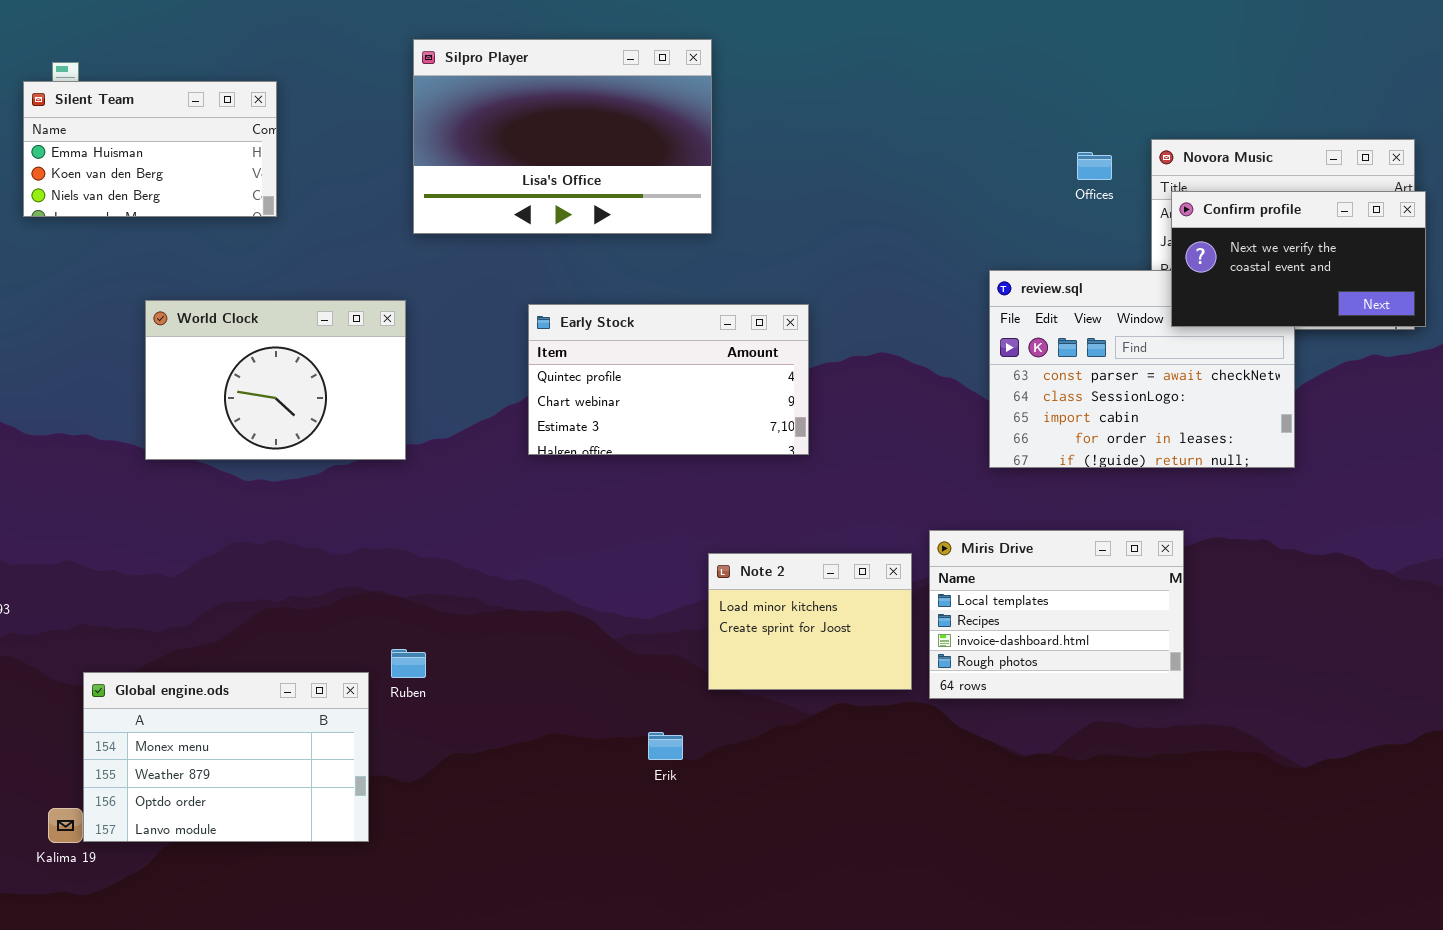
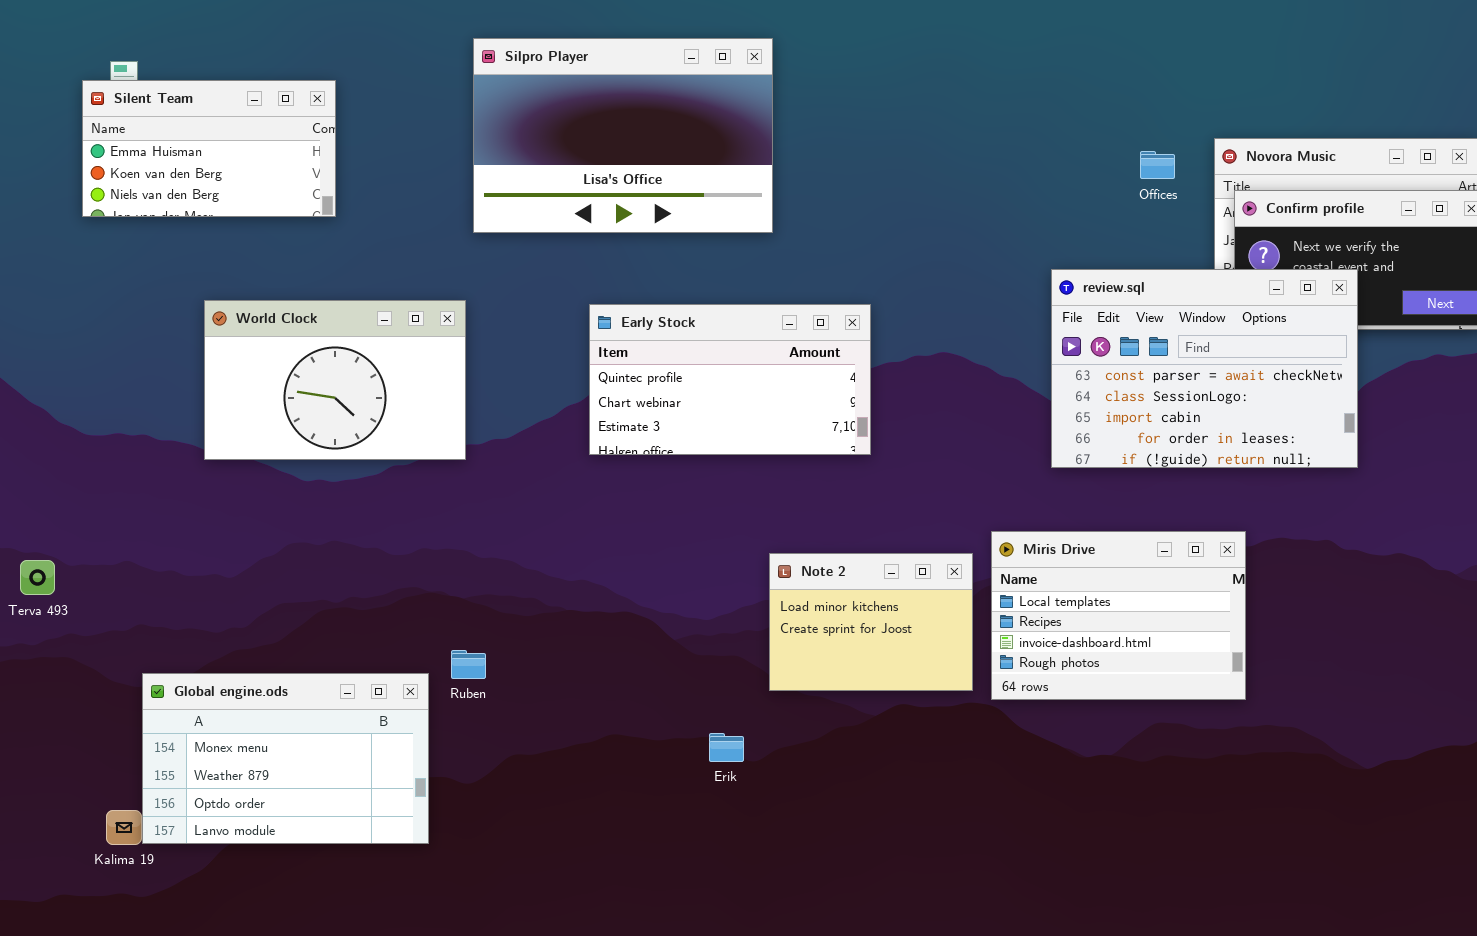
review.sql: [989,270,1295,468] -> [1051,269,1358,468], raised

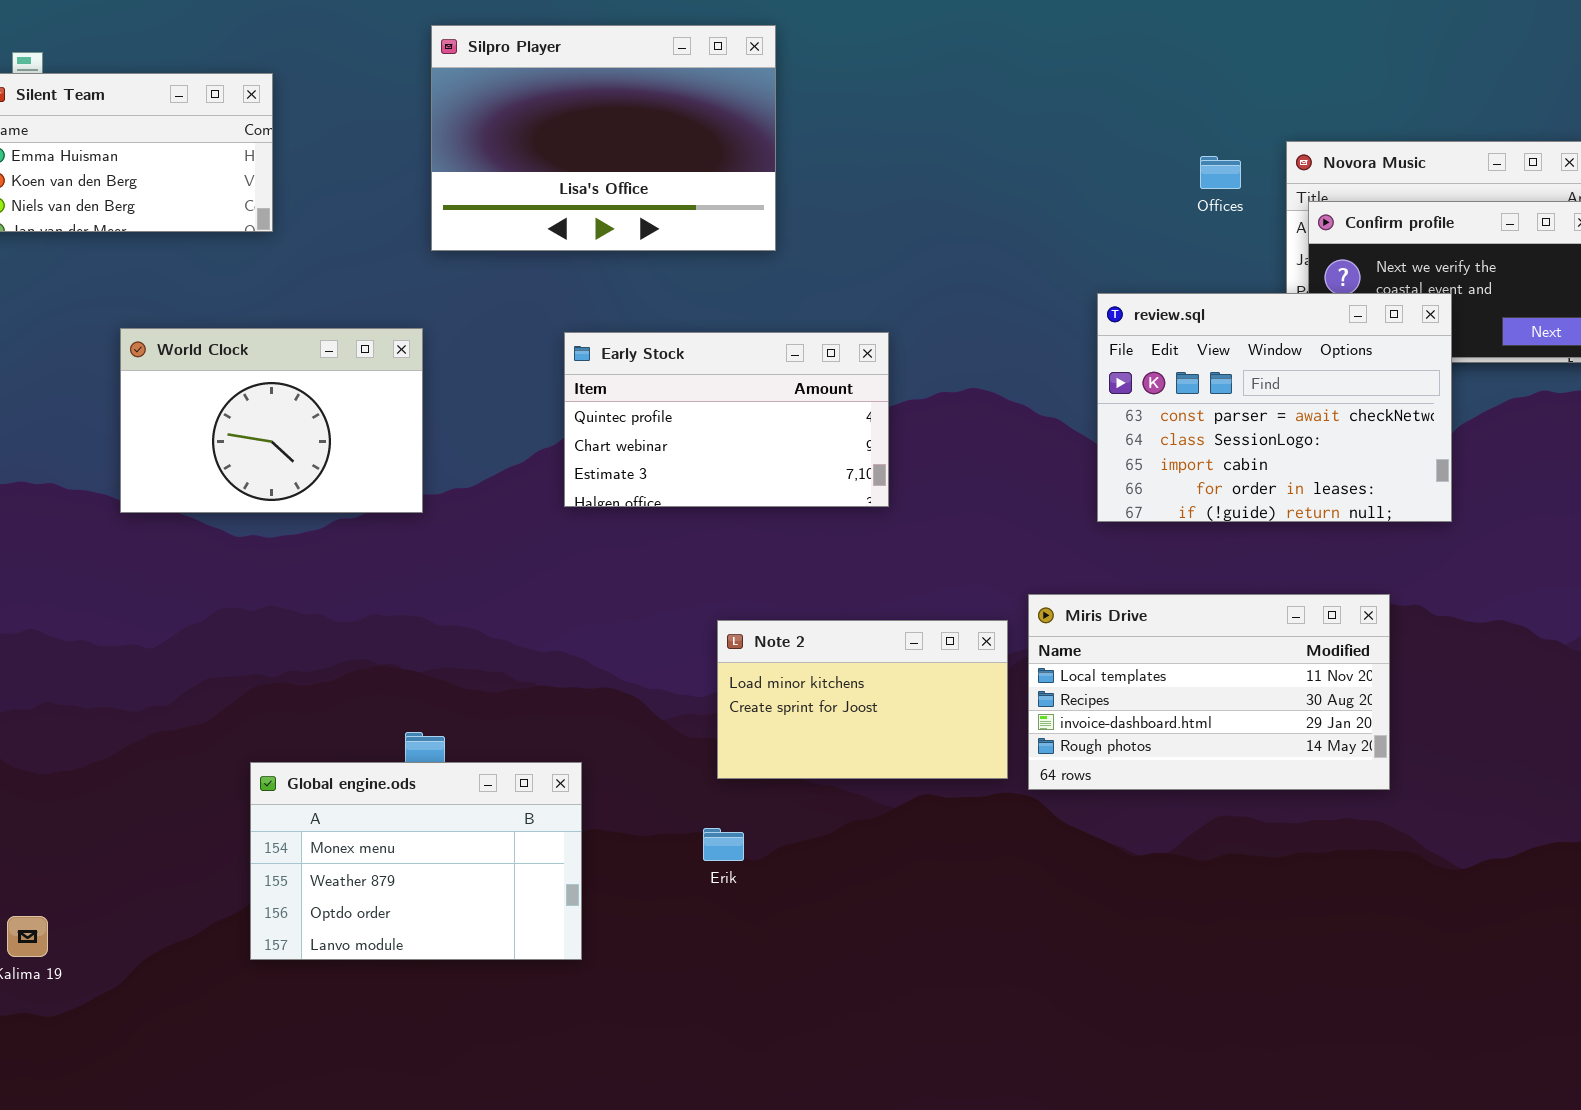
Miris Drive: [991,531,1246,700] -> [1028,594,1390,790], resized
Note 2: [769,553,973,691] -> [717,620,1008,779], resized
Global engine.ods: [142,673,429,844] -> [250,762,582,960], moved

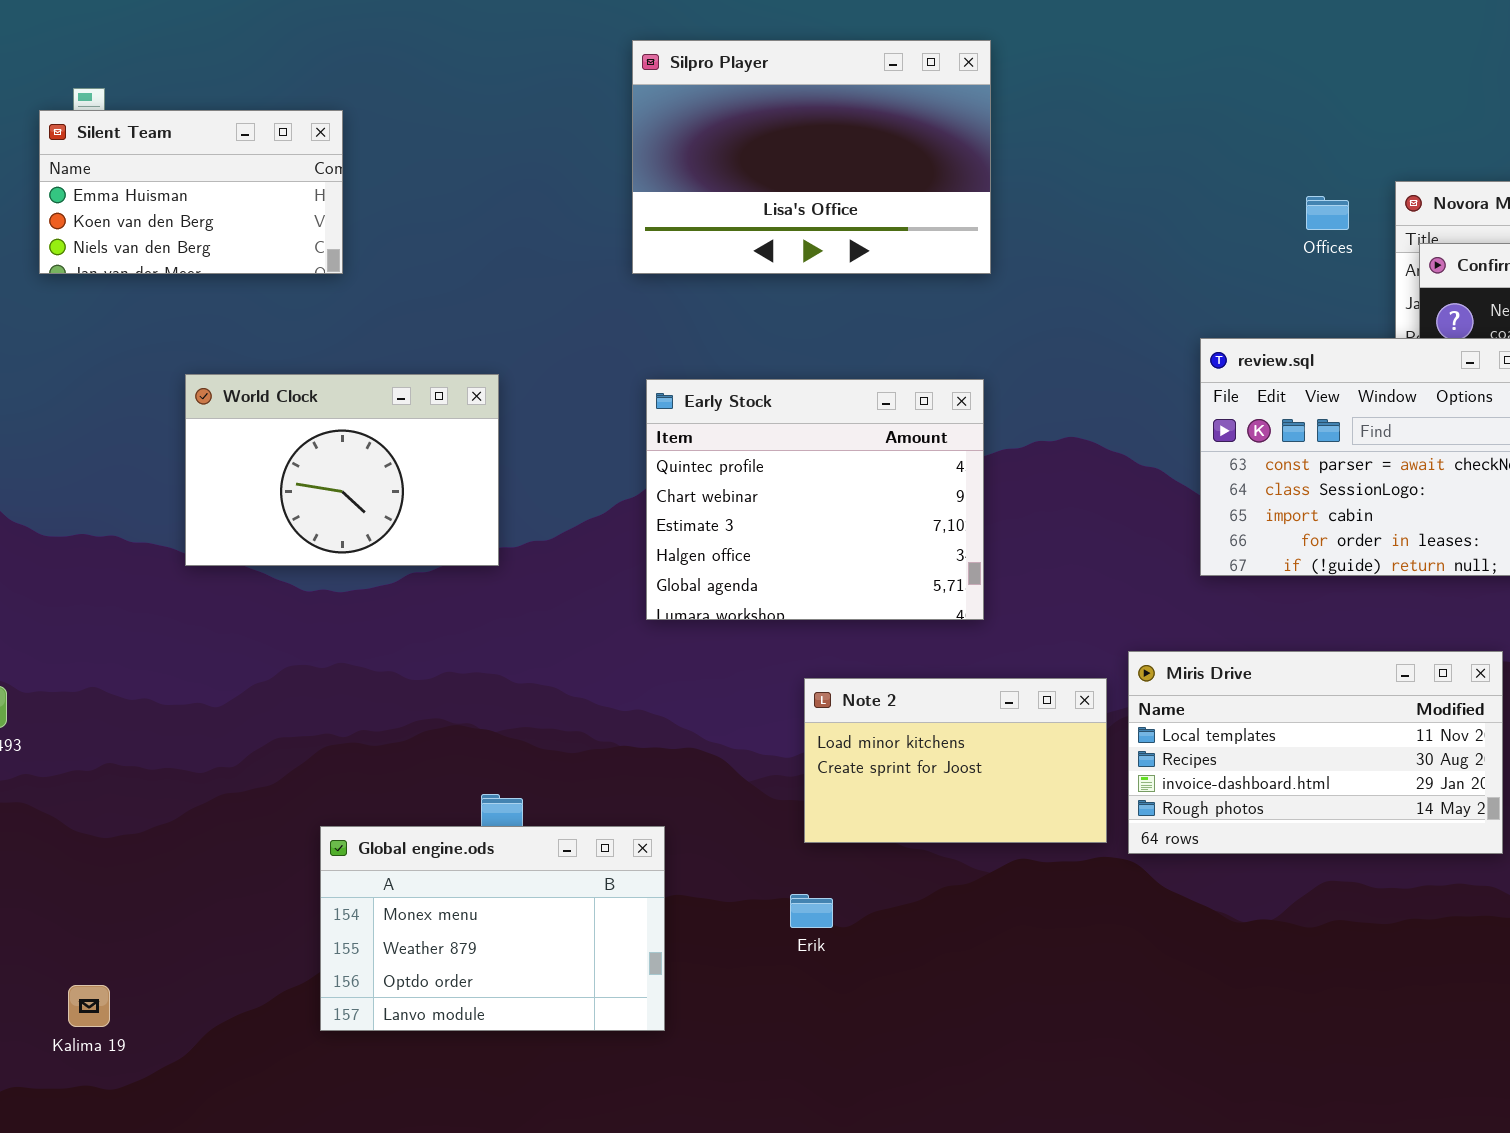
Silpro Player: [431,25,776,251] -> [632,40,991,274], moved
Early Stock: [564,332,889,507] -> [646,379,984,620], resized

